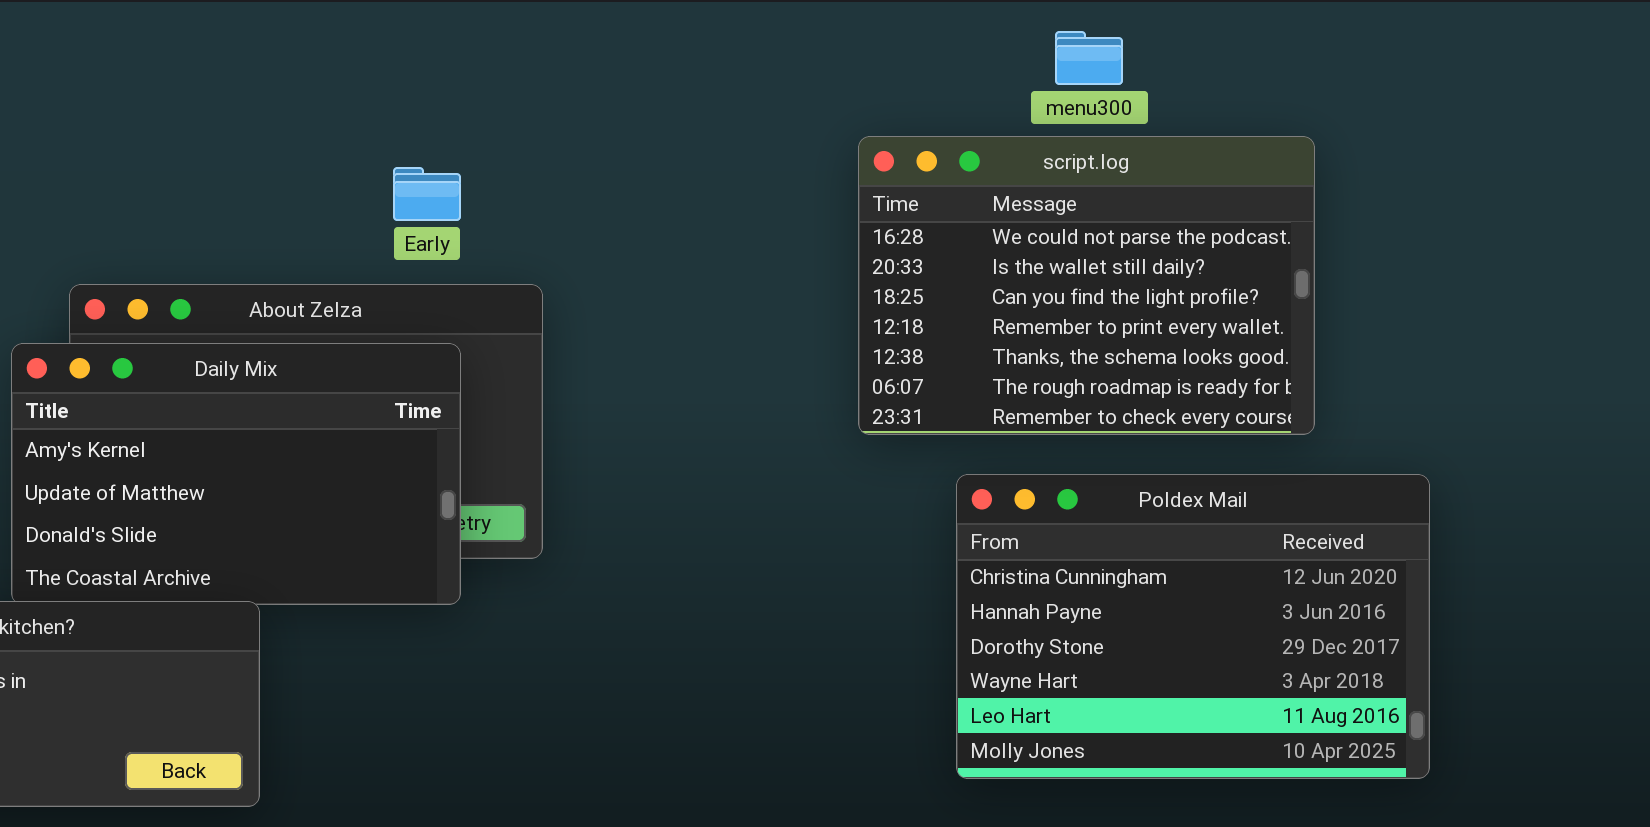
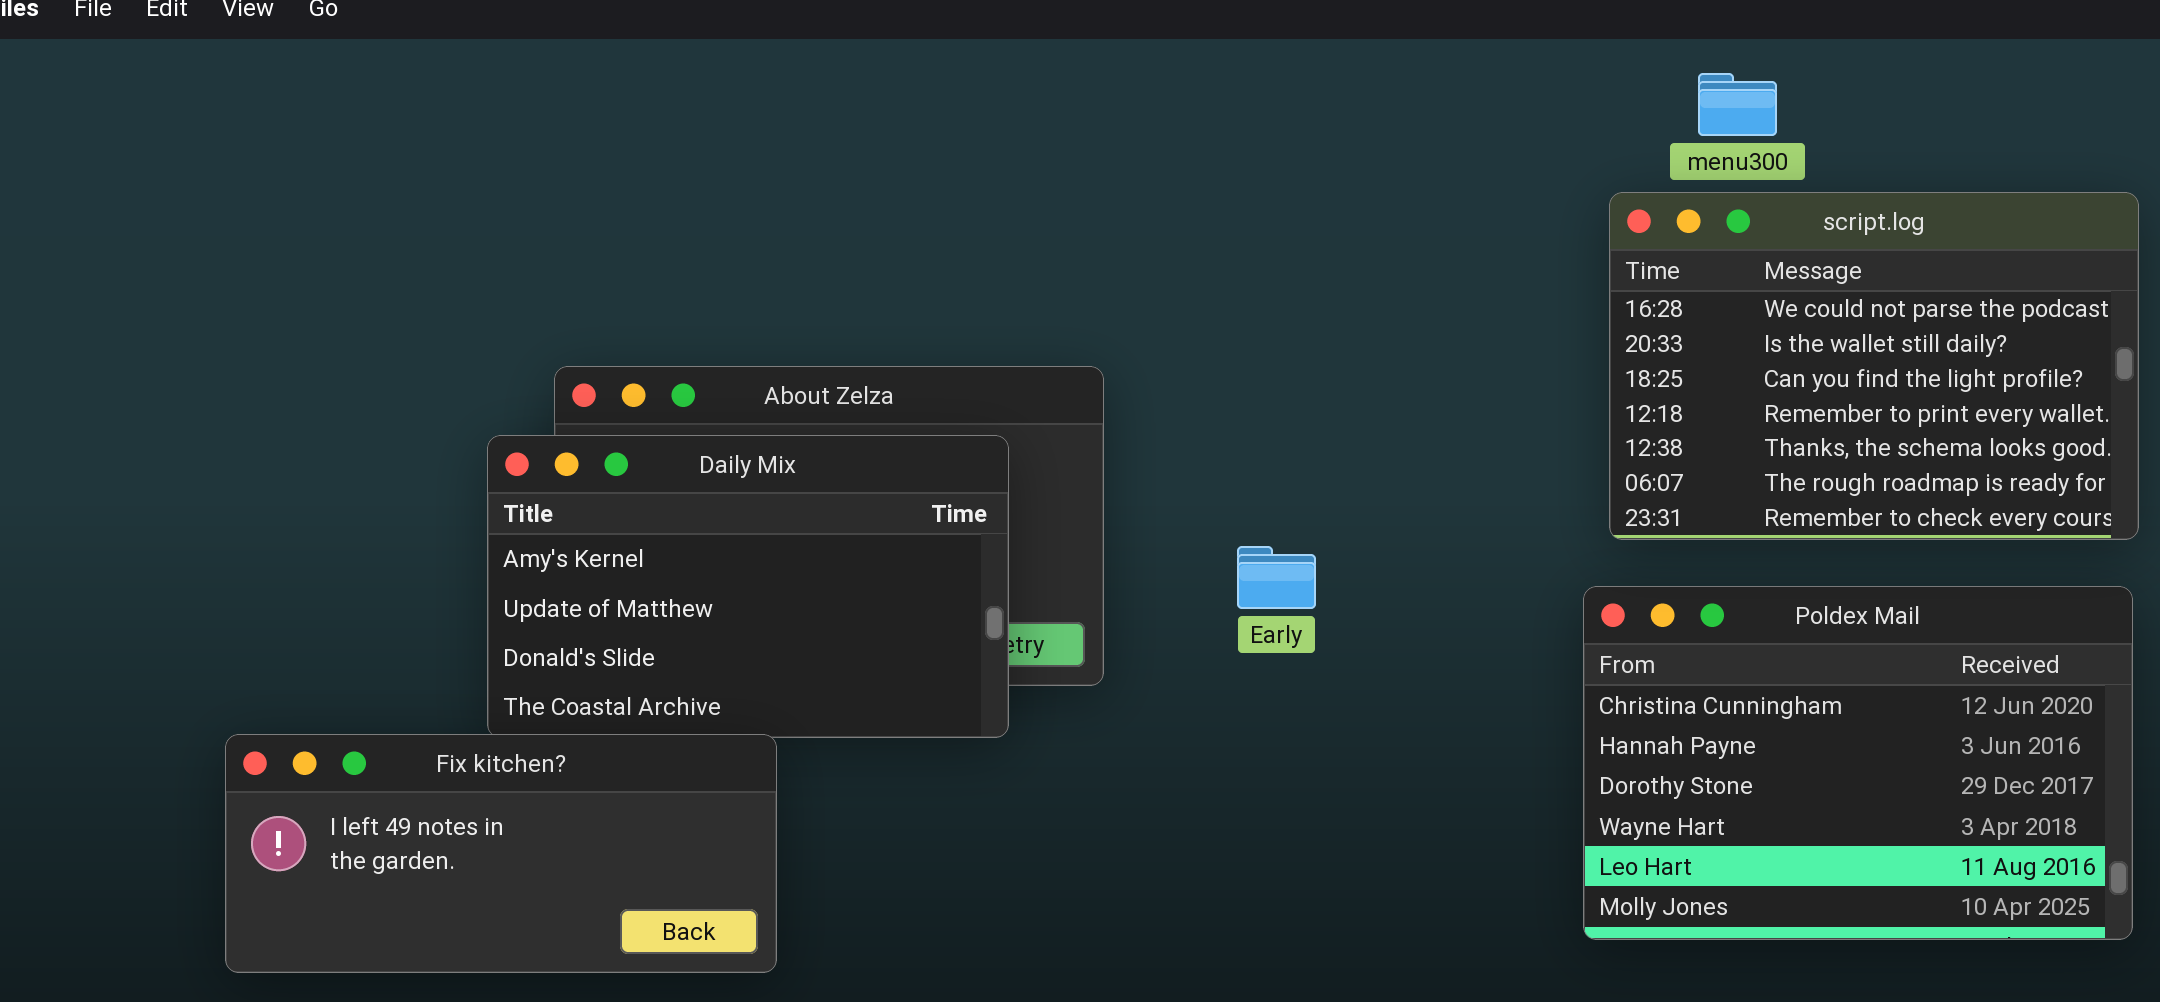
script.log: [858,136,1315,435] -> [1609,192,2139,540], moved
Early: [393,167,461,221] -> [1237,546,1316,609], moved

